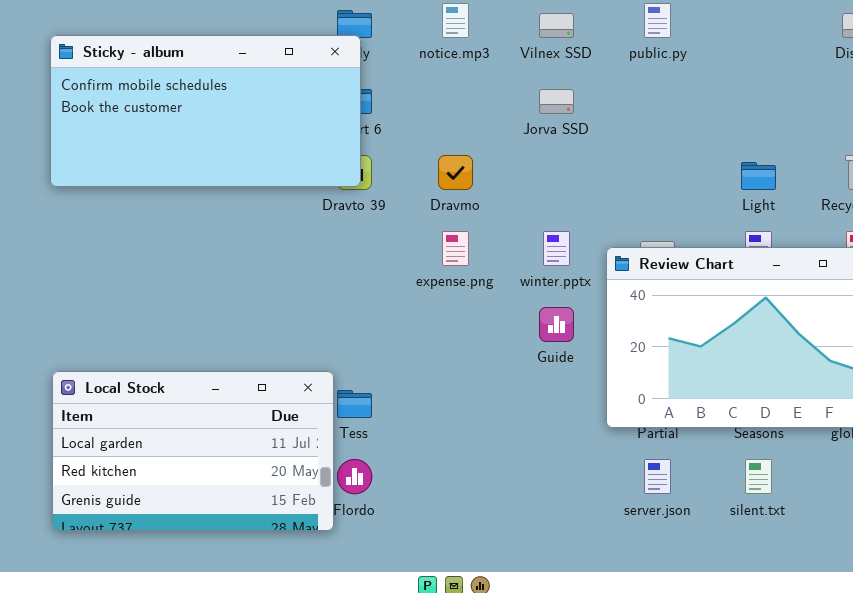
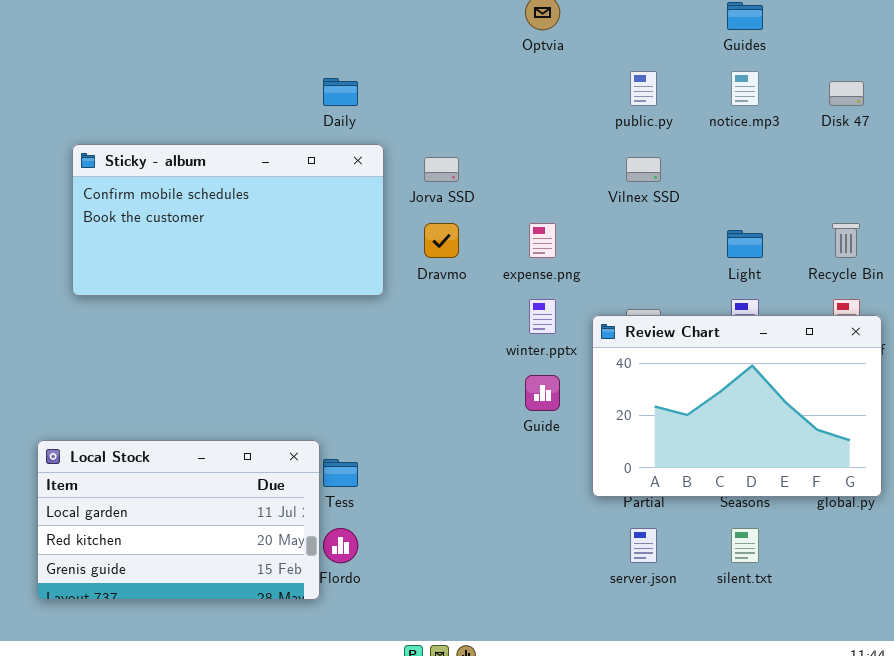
notice.mp3: [442,3,469,38] -> [731,71,759,106], moved
Vilnex SSD: [539,13,574,38] -> [626,157,661,182], moved
Sticky - album: [50,35,361,187] -> [72,144,384,296], moved
Jorva SSD: [539,89,574,114] -> [424,157,459,182], moved
expense.png: [442,231,469,266] -> [529,223,556,258], moved

